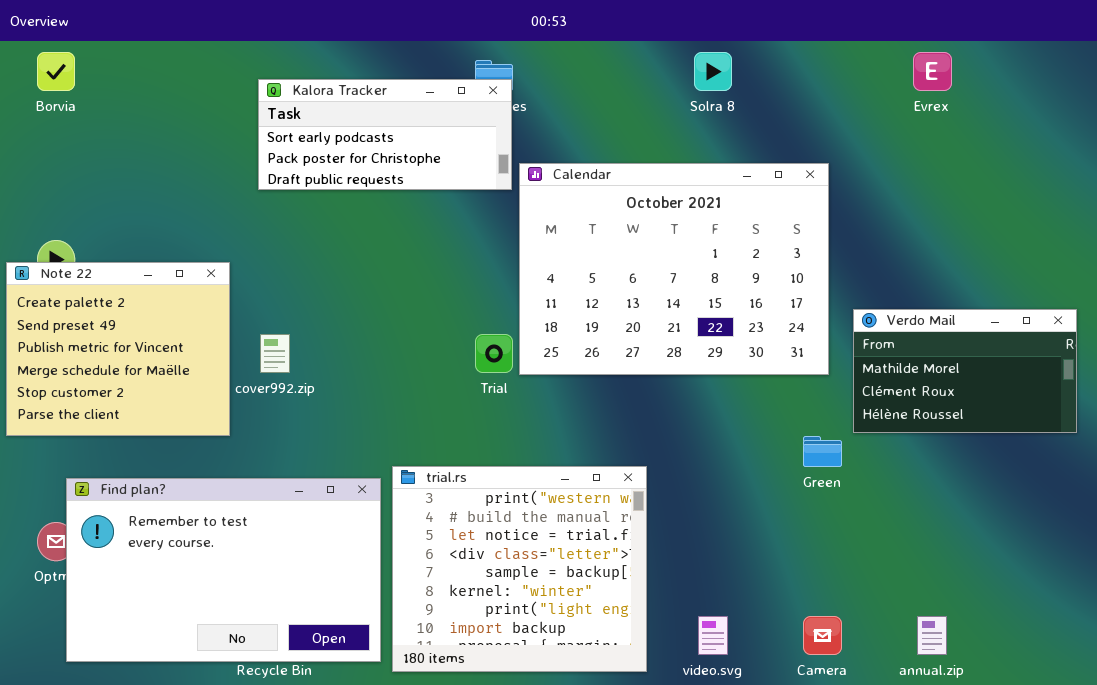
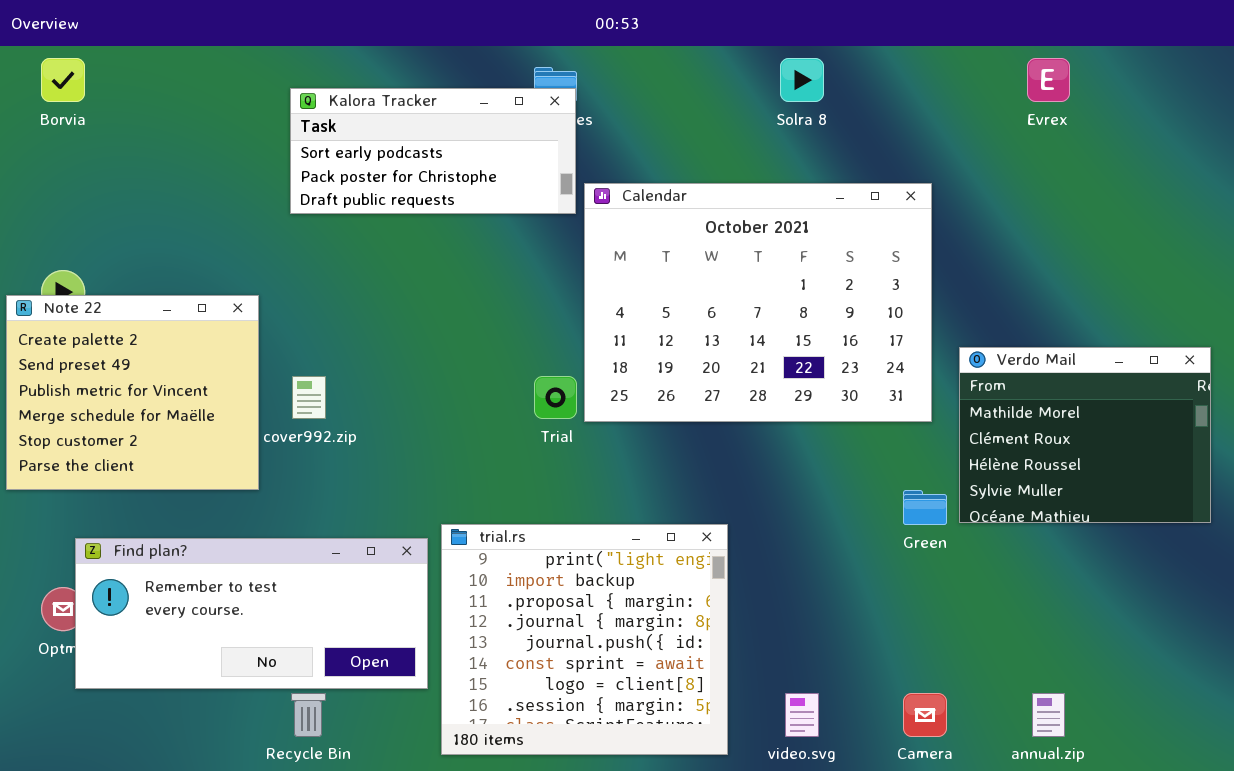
Verdo Mail: [853,309,1077,433] -> [959,347,1211,523], resized
trial.rs: [392,466,647,672] -> [441,524,728,755], scrolled down 6 rows
Find plan?: [66,478,381,662] -> [75,538,428,689], resized

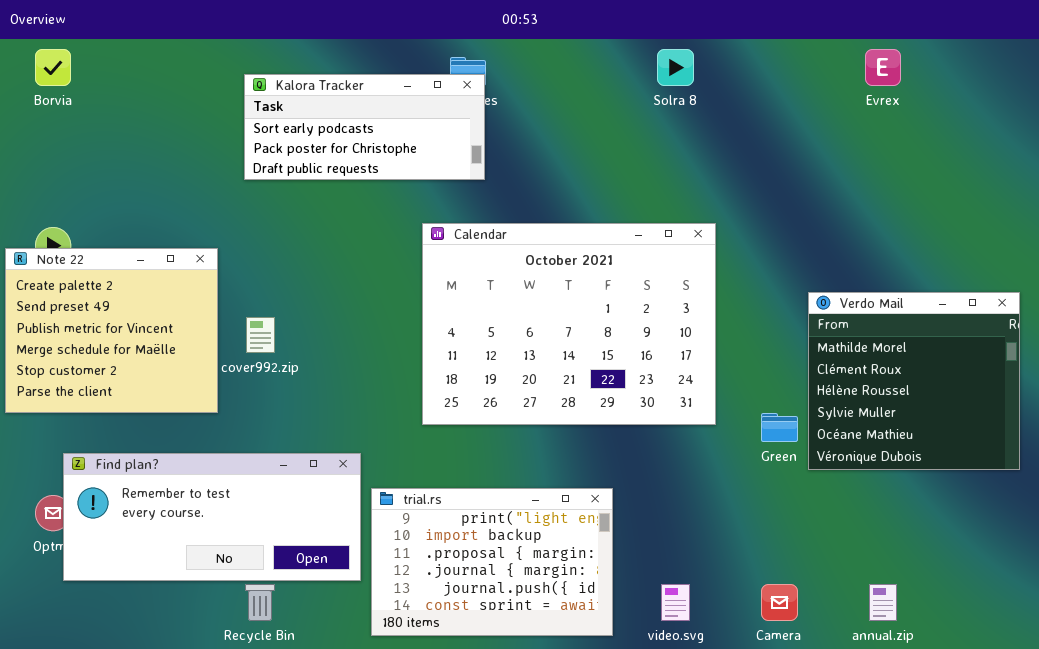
Calendar: [584,183,932,422] -> [422,223,716,425], moved
Verdo Mail: [959,347,1211,523] -> [808,292,1020,470], resized
trial.rs: [441,524,728,755] -> [371,488,613,636], resized

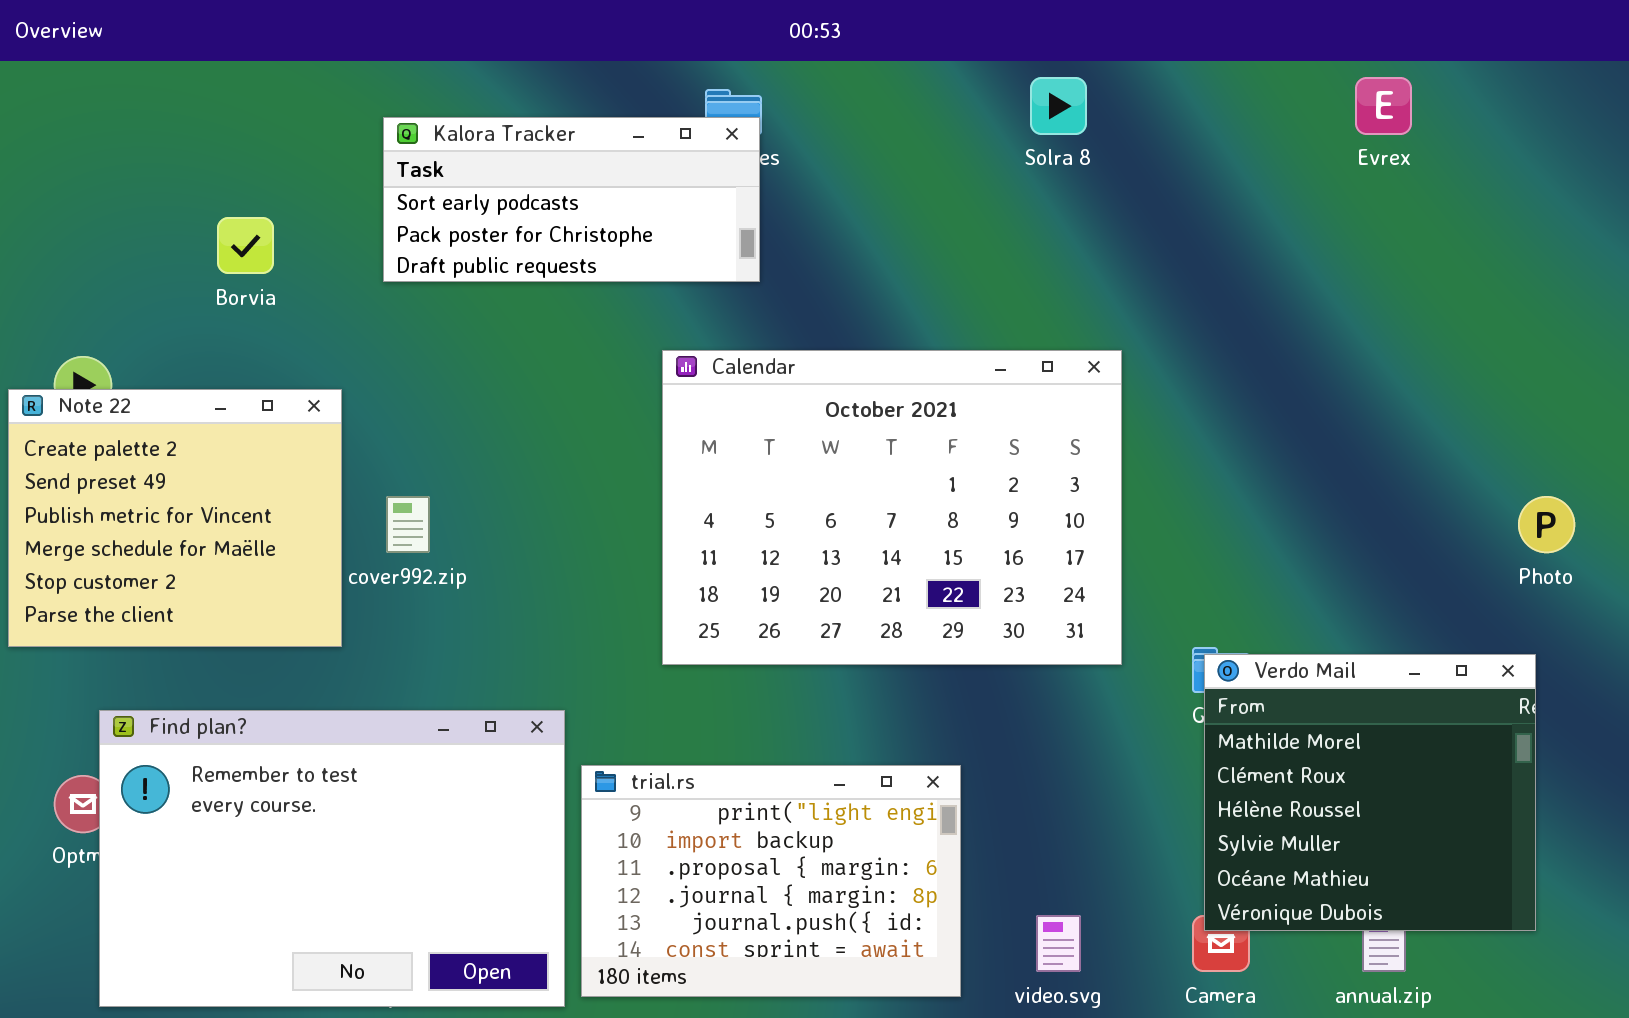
Borvia: [35,49,71,86] -> [217,217,274,274], moved
Verdo Mail: [808,292,1020,470] -> [1204,654,1536,931], moved
Find plan?: [63,453,361,581] -> [99,710,565,1007], resized

